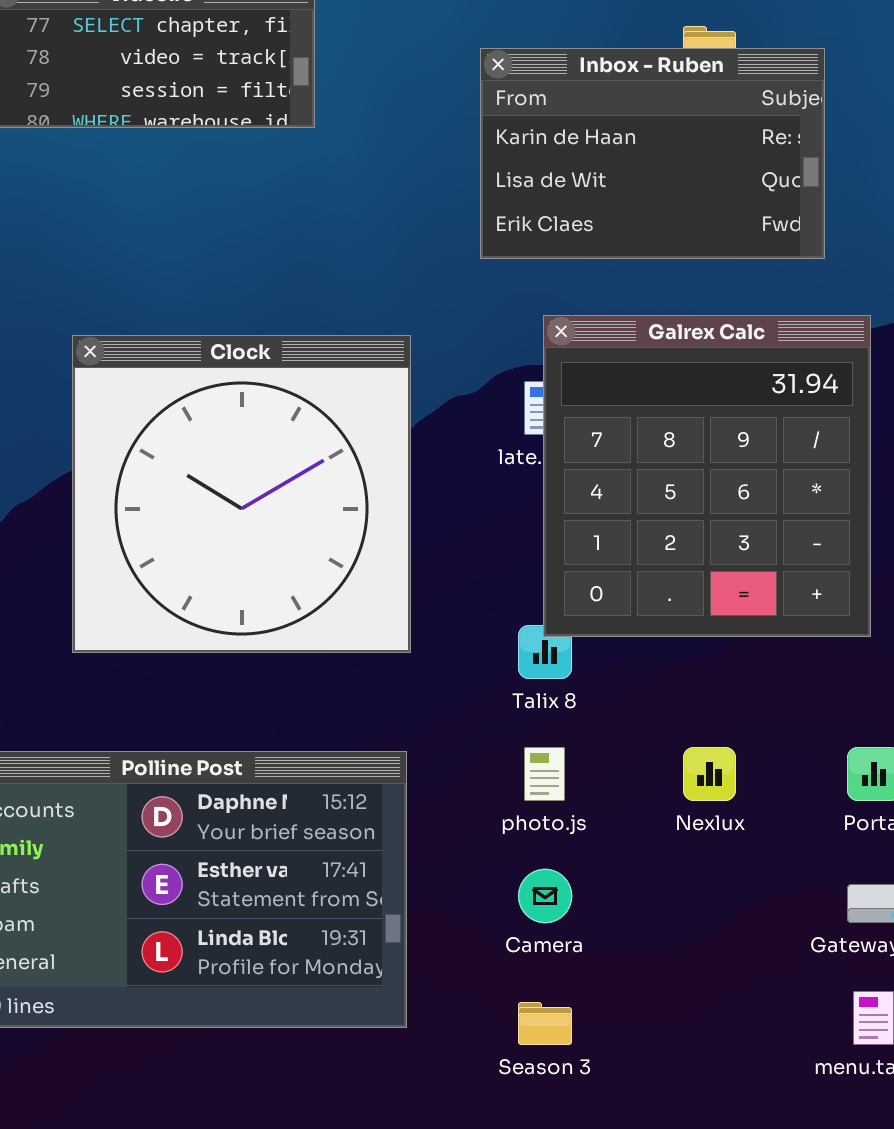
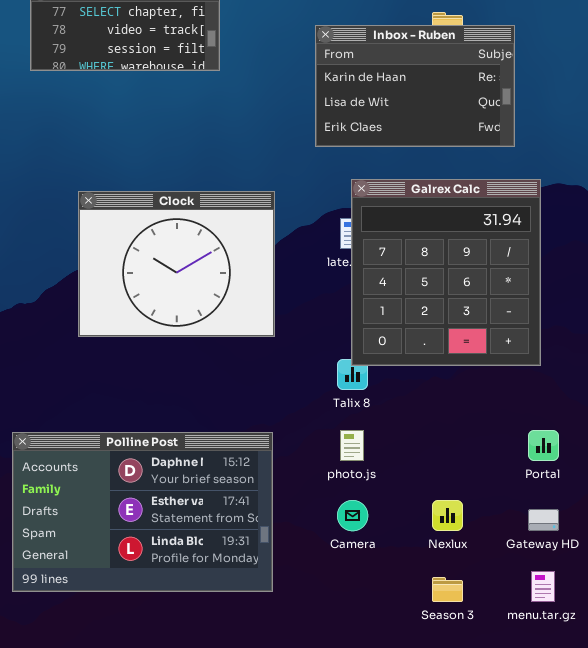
Clock: [72,335,411,653] -> [78,191,275,337], resized
Nexlux: [683,747,736,801] -> [432,500,463,531], moved
Season 3: [518,1002,572,1045] -> [432,577,463,602], moved

